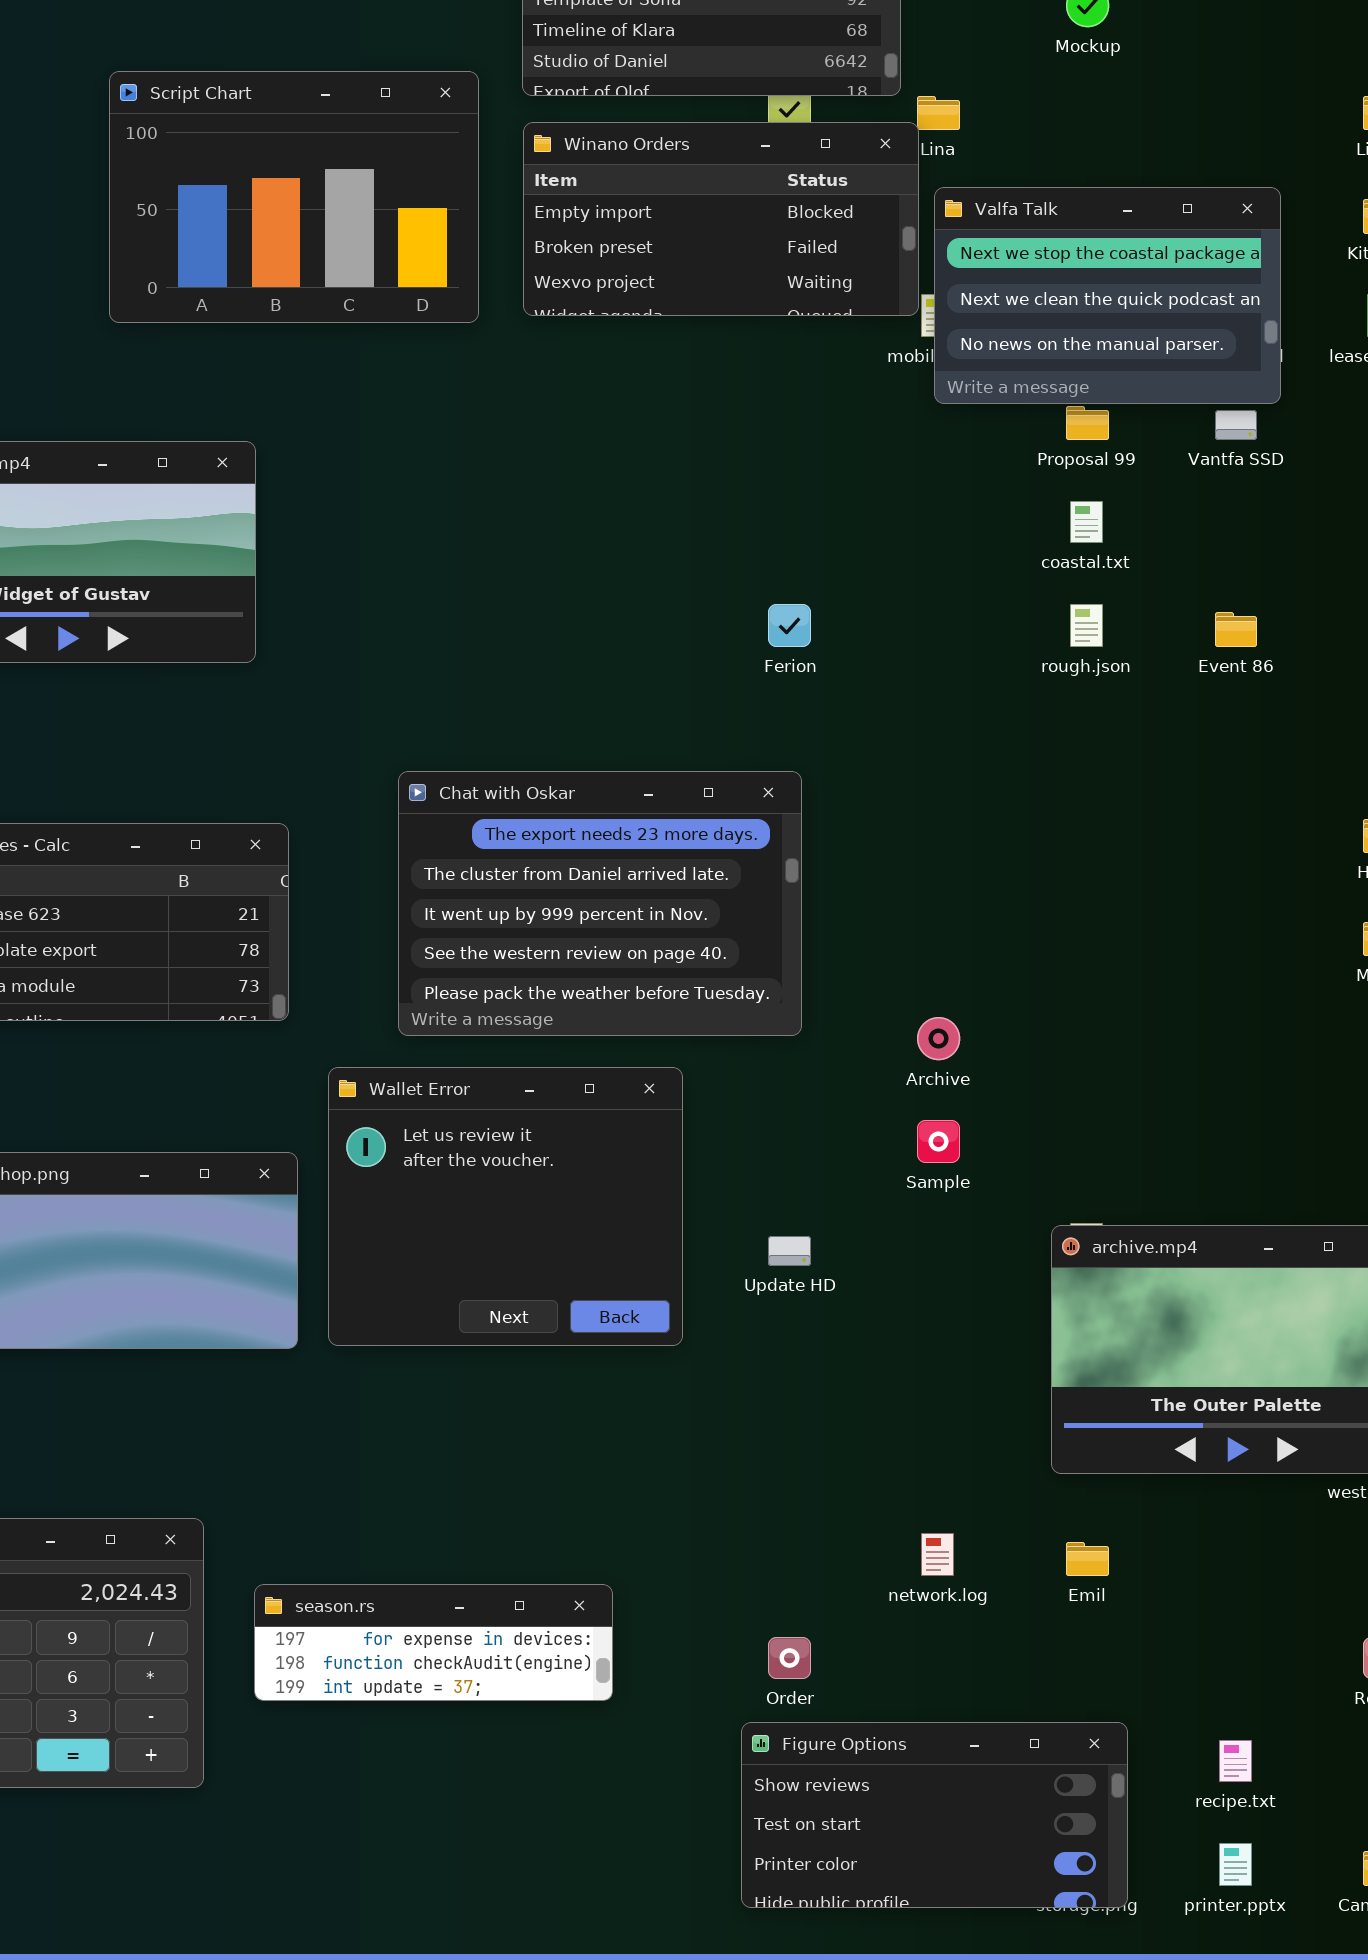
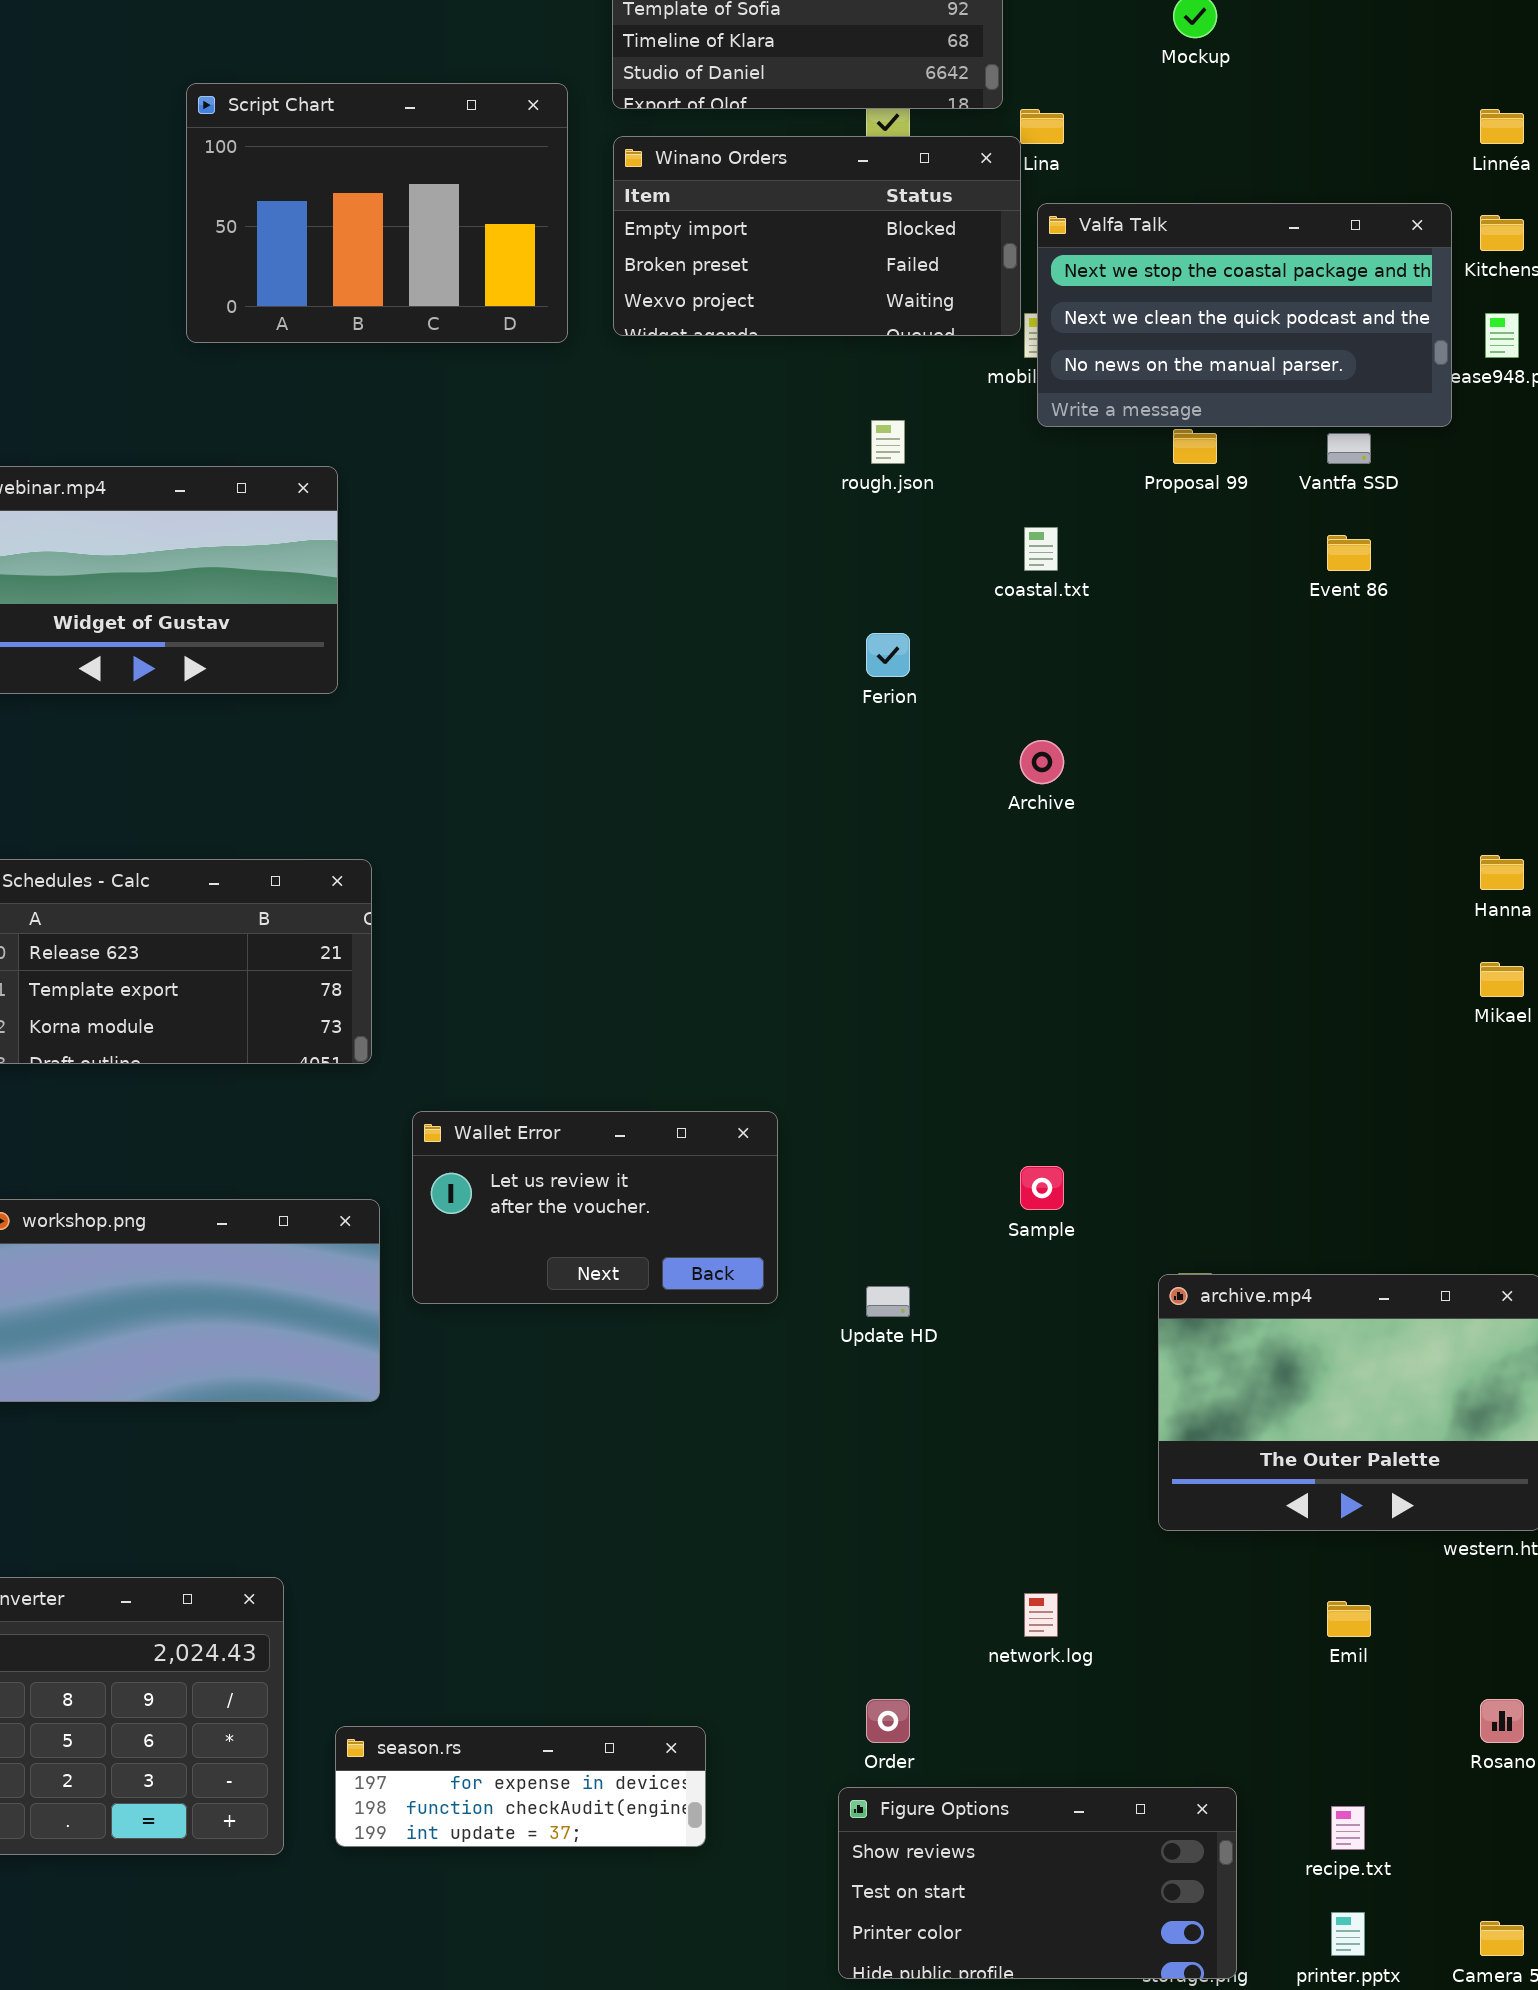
Valfa Talk: [934,187,1281,404] -> [1037,203,1452,427], resized
coastal.txt: [1070,501,1103,543] -> [1024,527,1058,571], moved
rough.json: [1070,604,1103,647] -> [871,420,905,464], moved
Event 86: [1215,612,1257,647] -> [1327,535,1371,571], moved
Chat with Oskar: [398,771,802,1036] -> none, closed
Archive: [917,1017,960,1060] -> [1020,740,1064,784], moved
Wallet Error: [328,1067,683,1346] -> [412,1111,778,1304], resized
Emil: [1066,1542,1109,1576] -> [1327,1601,1371,1637], moved
season.rs: [254,1584,613,1701] -> [335,1726,706,1847], moved

